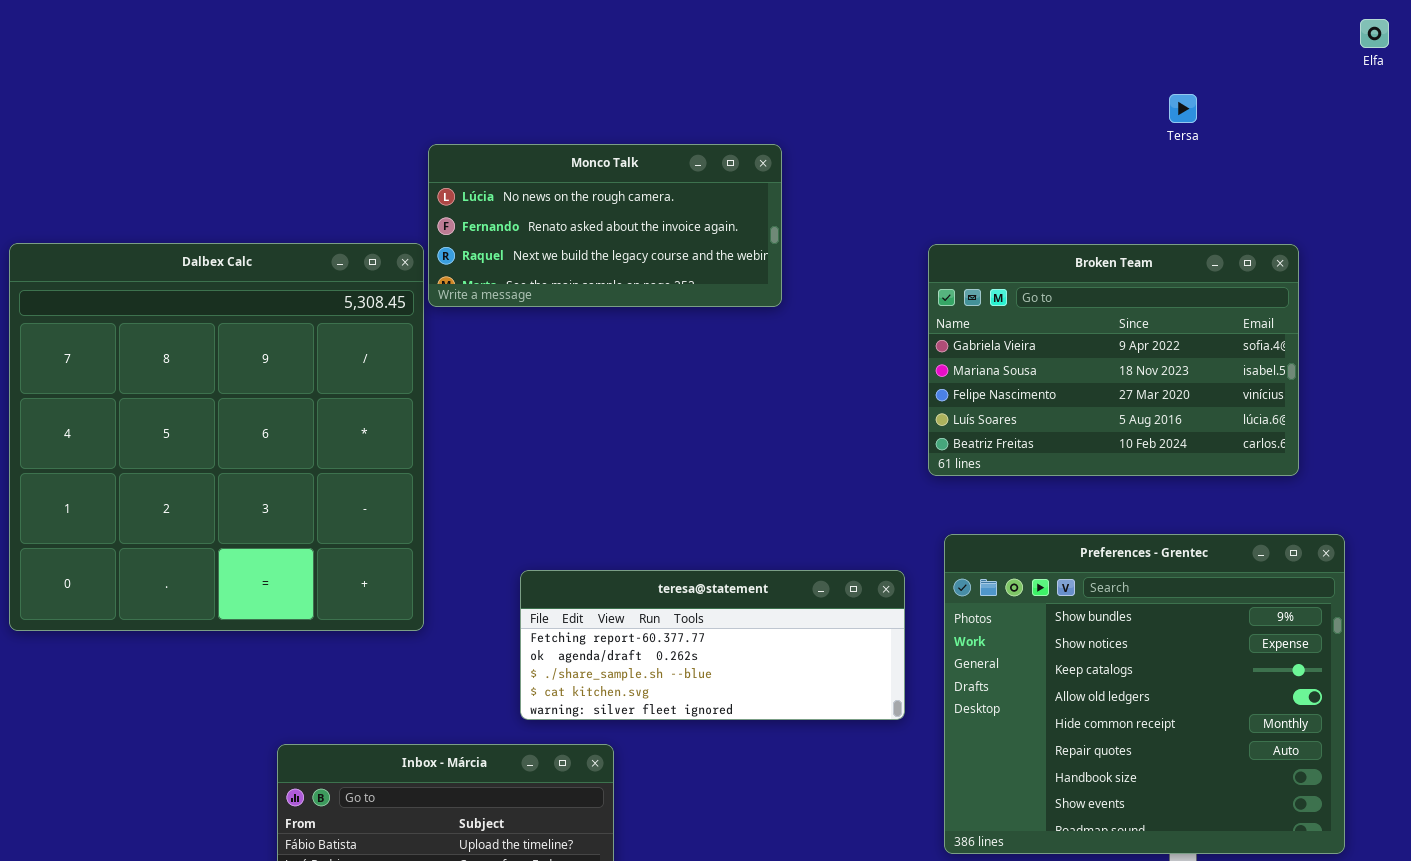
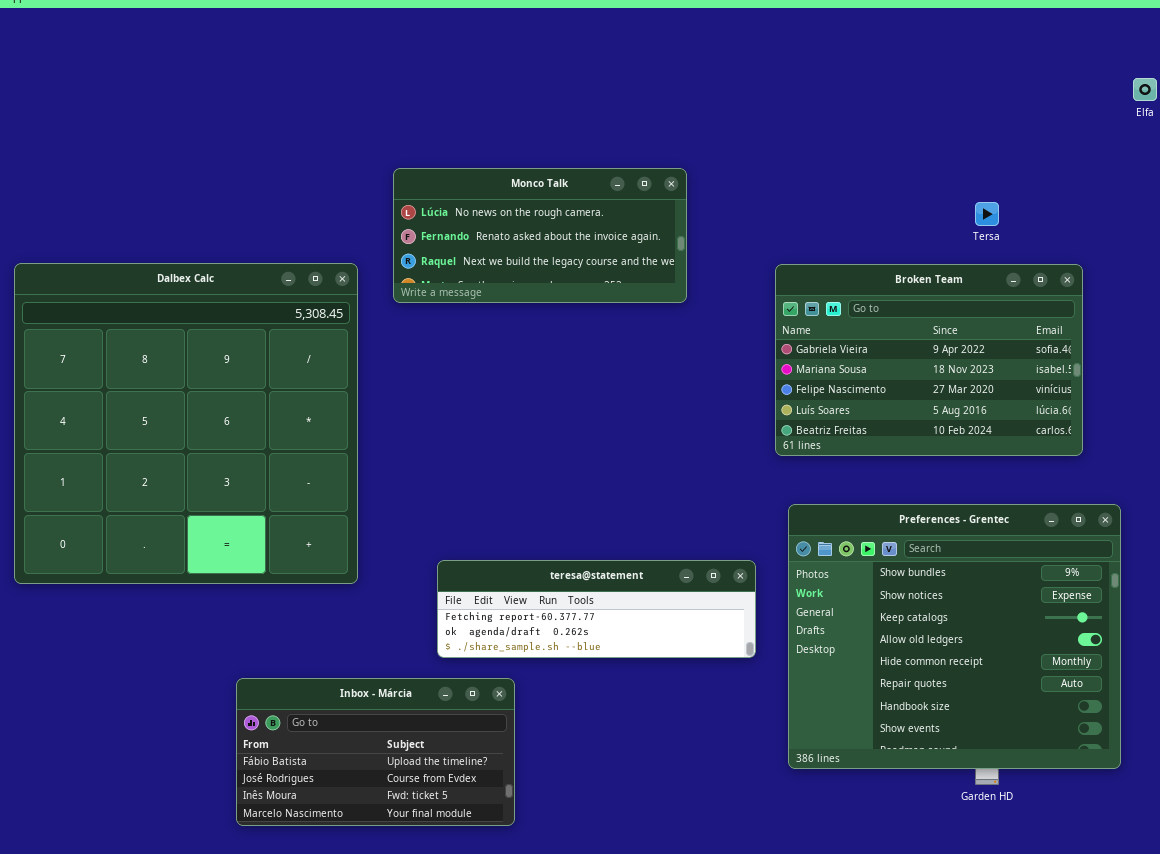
Tersa: [1169,94,1197,123] -> [975,202,999,226], moved
Monco Talk: [428,144,782,307] -> [393,168,687,303], moved
teresa@statement: [520,570,905,720] -> [437,560,756,658], resized

